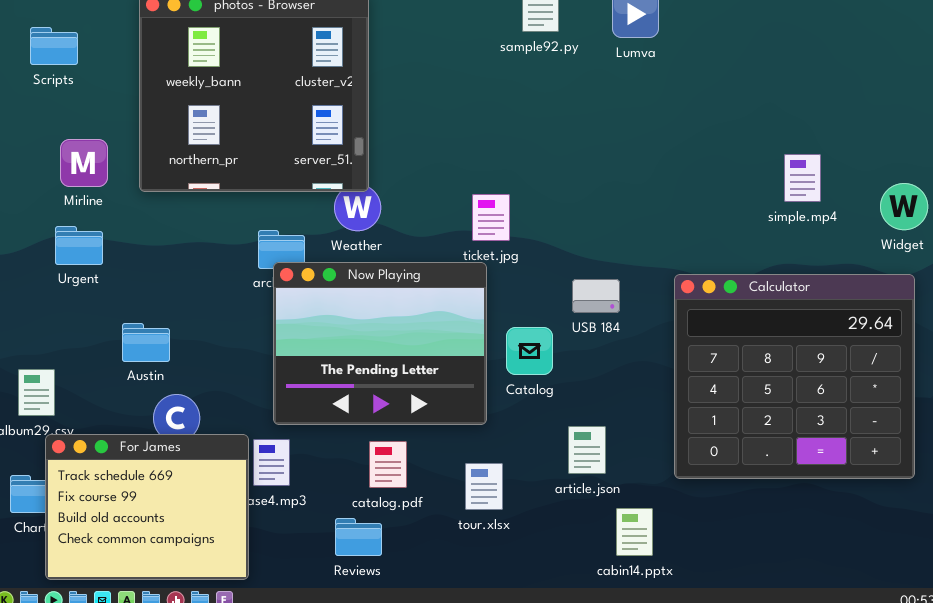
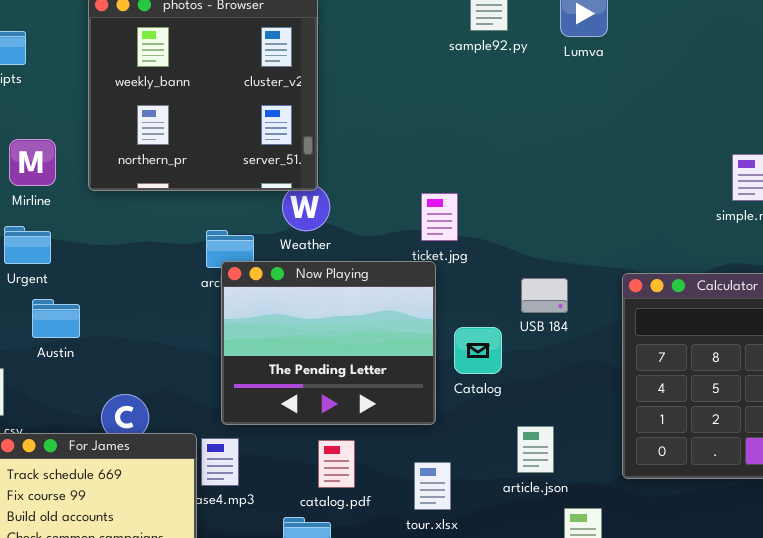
Austin: [122,323,170,362] -> [32,299,80,338], moved

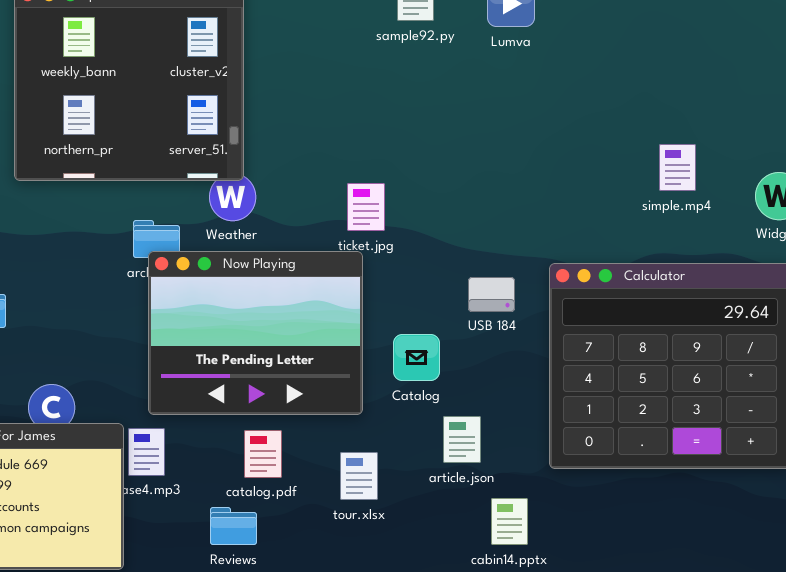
USB 184: [521,278,568,313] -> [468,277,515,312], moved
Catalog: [454,327,502,374] -> [393,334,440,381], moved

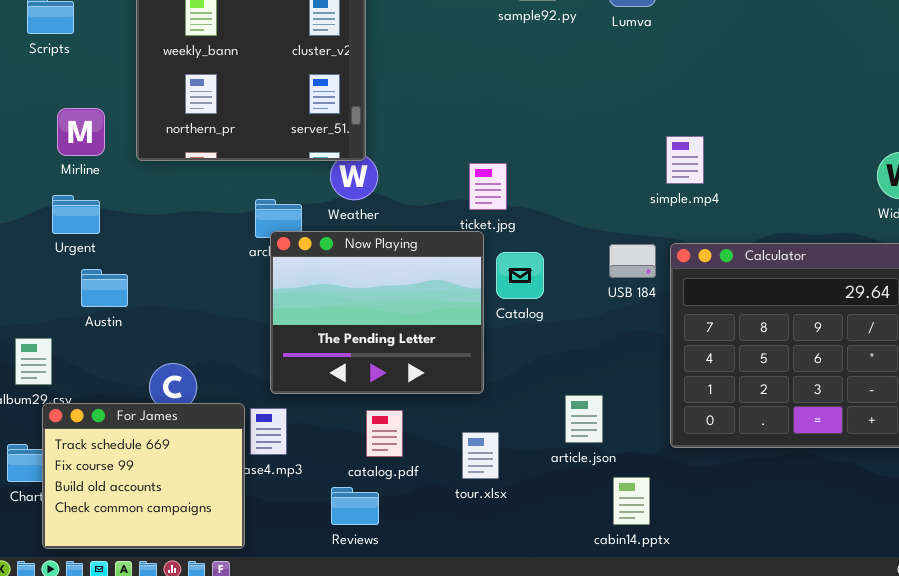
simple.mp4: [659,144,696,191] -> [666,136,704,184], moved
USB 184: [468,277,515,312] -> [609,244,656,278], moved
Catalog: [393,334,440,381] -> [496,252,544,299], moved

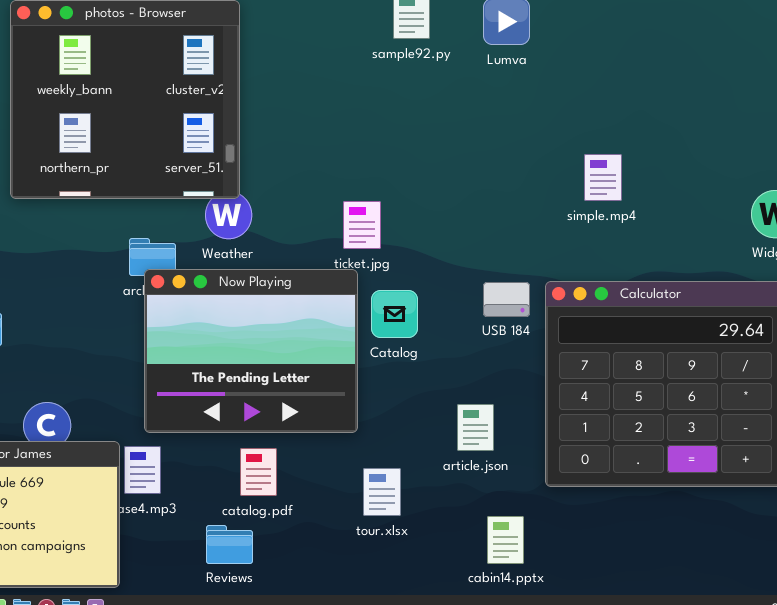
simple.mp4: [666,136,704,184] -> [584,154,622,201], moved
article.json: [565,395,603,443] -> [457,404,494,451], moved
tour.xlsx: [462,432,499,479] -> [363,468,401,516], moved

